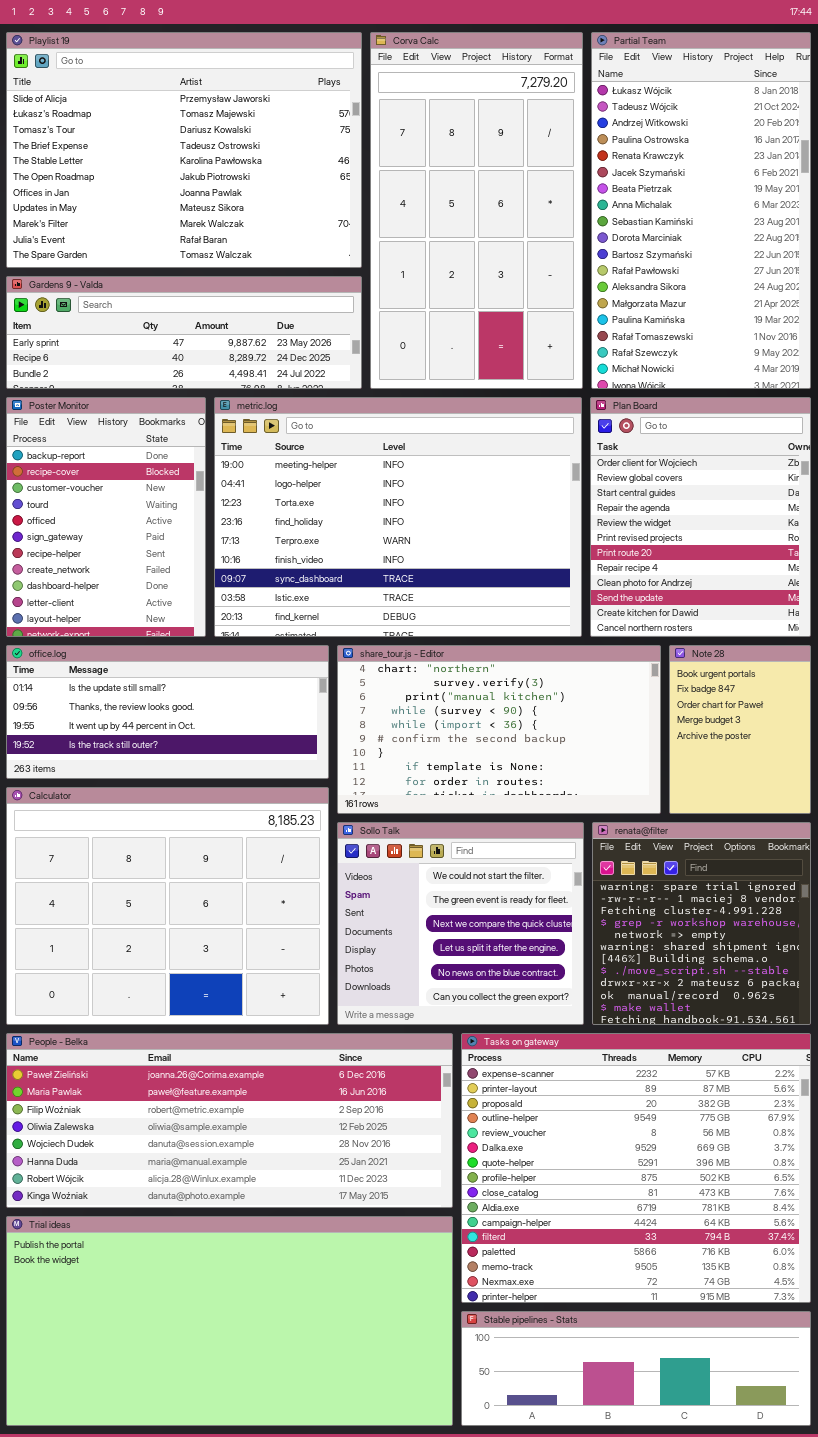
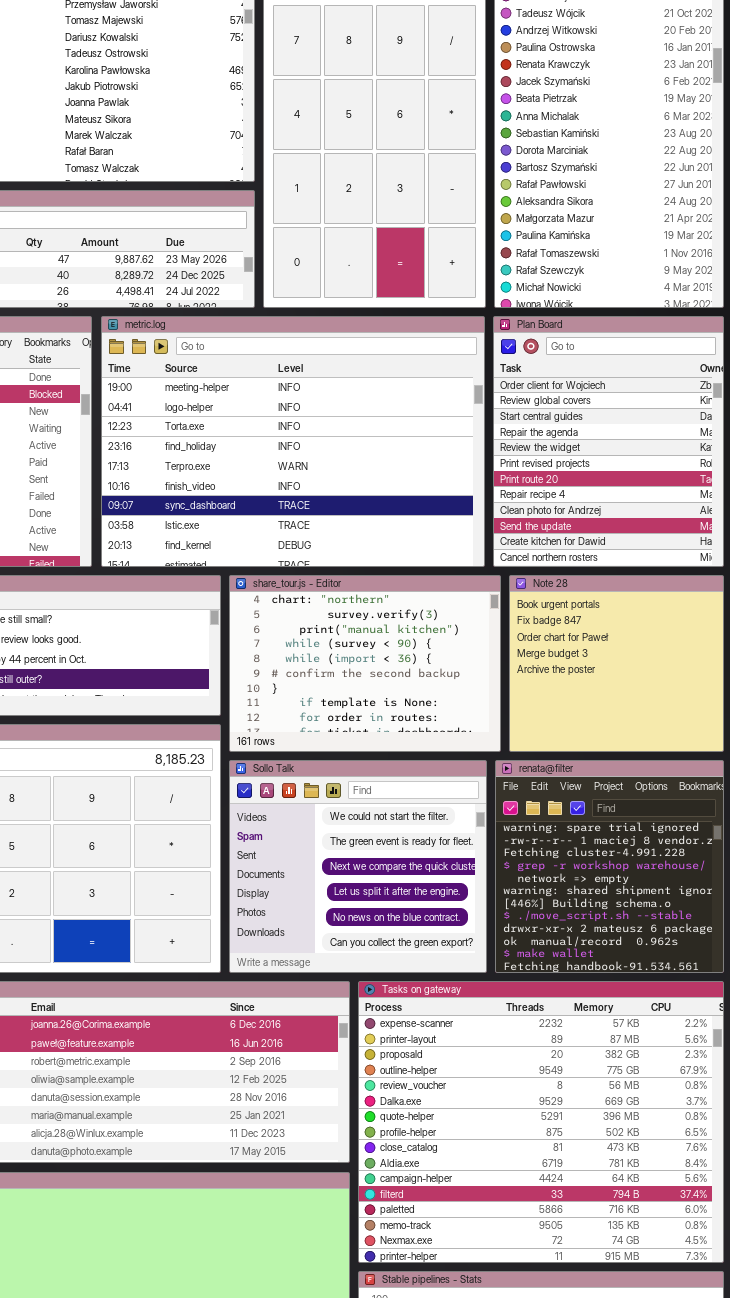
share_tour.js - Editor: [337,645,661,814] -> [229,575,501,752], resized
Note 28: [669,645,811,814] -> [509,575,724,752], resized

